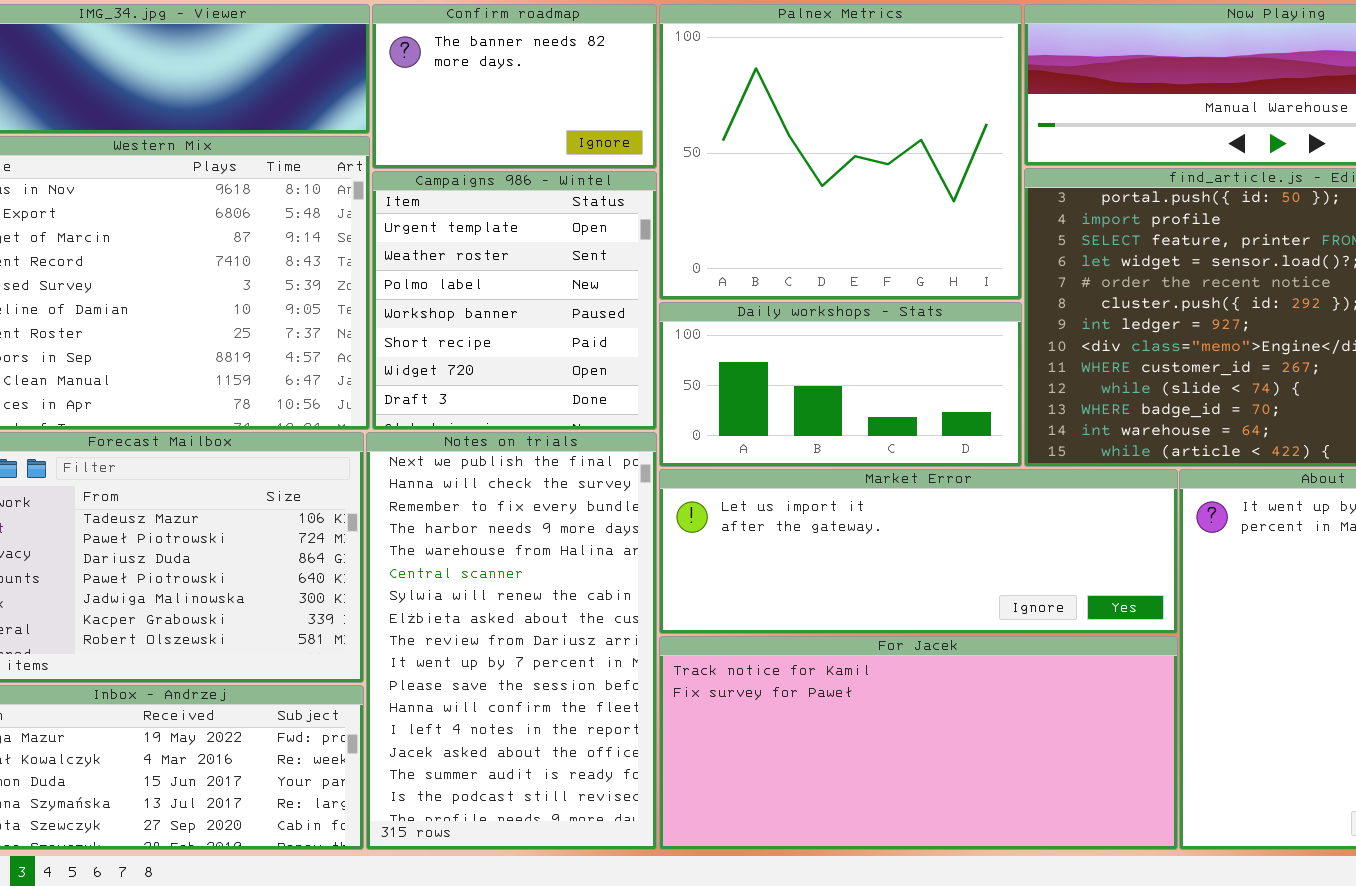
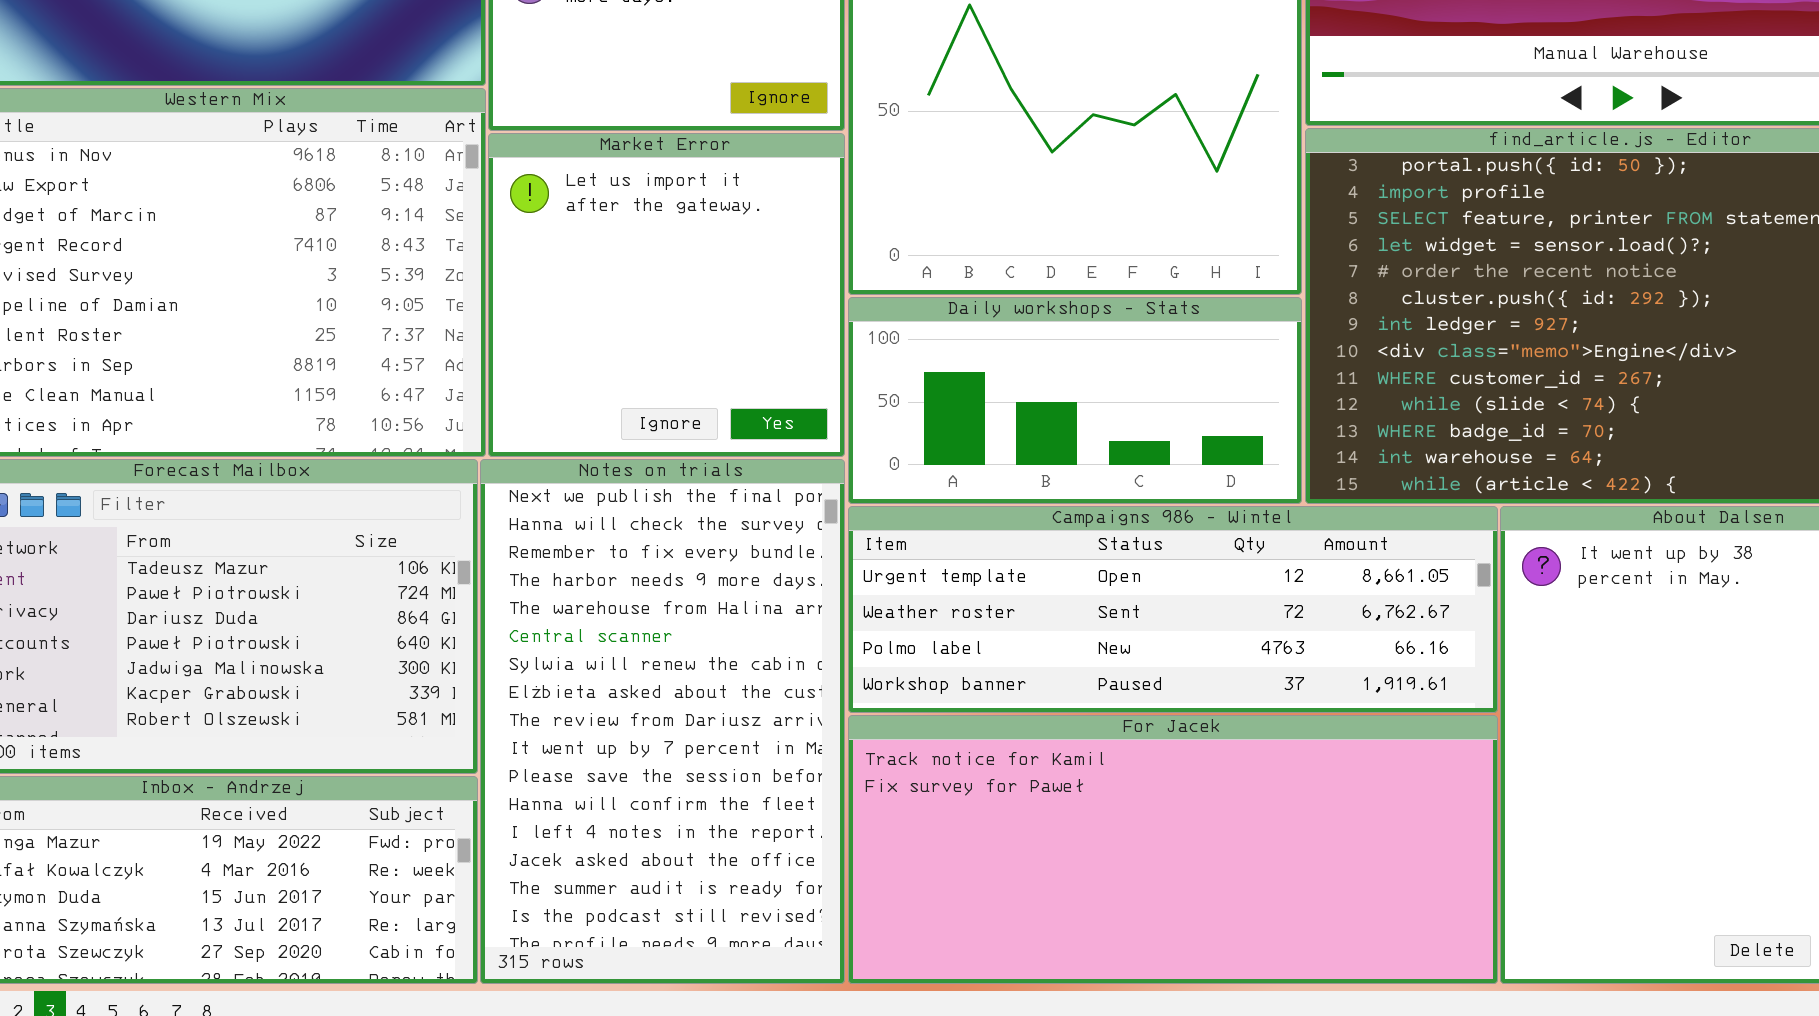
Campaigns 986 - Wintel: [372,171,657,430] -> [848,506,1498,713], moved, resized
Market Error: [659,469,1178,634] -> [488,133,845,457], moved, resized

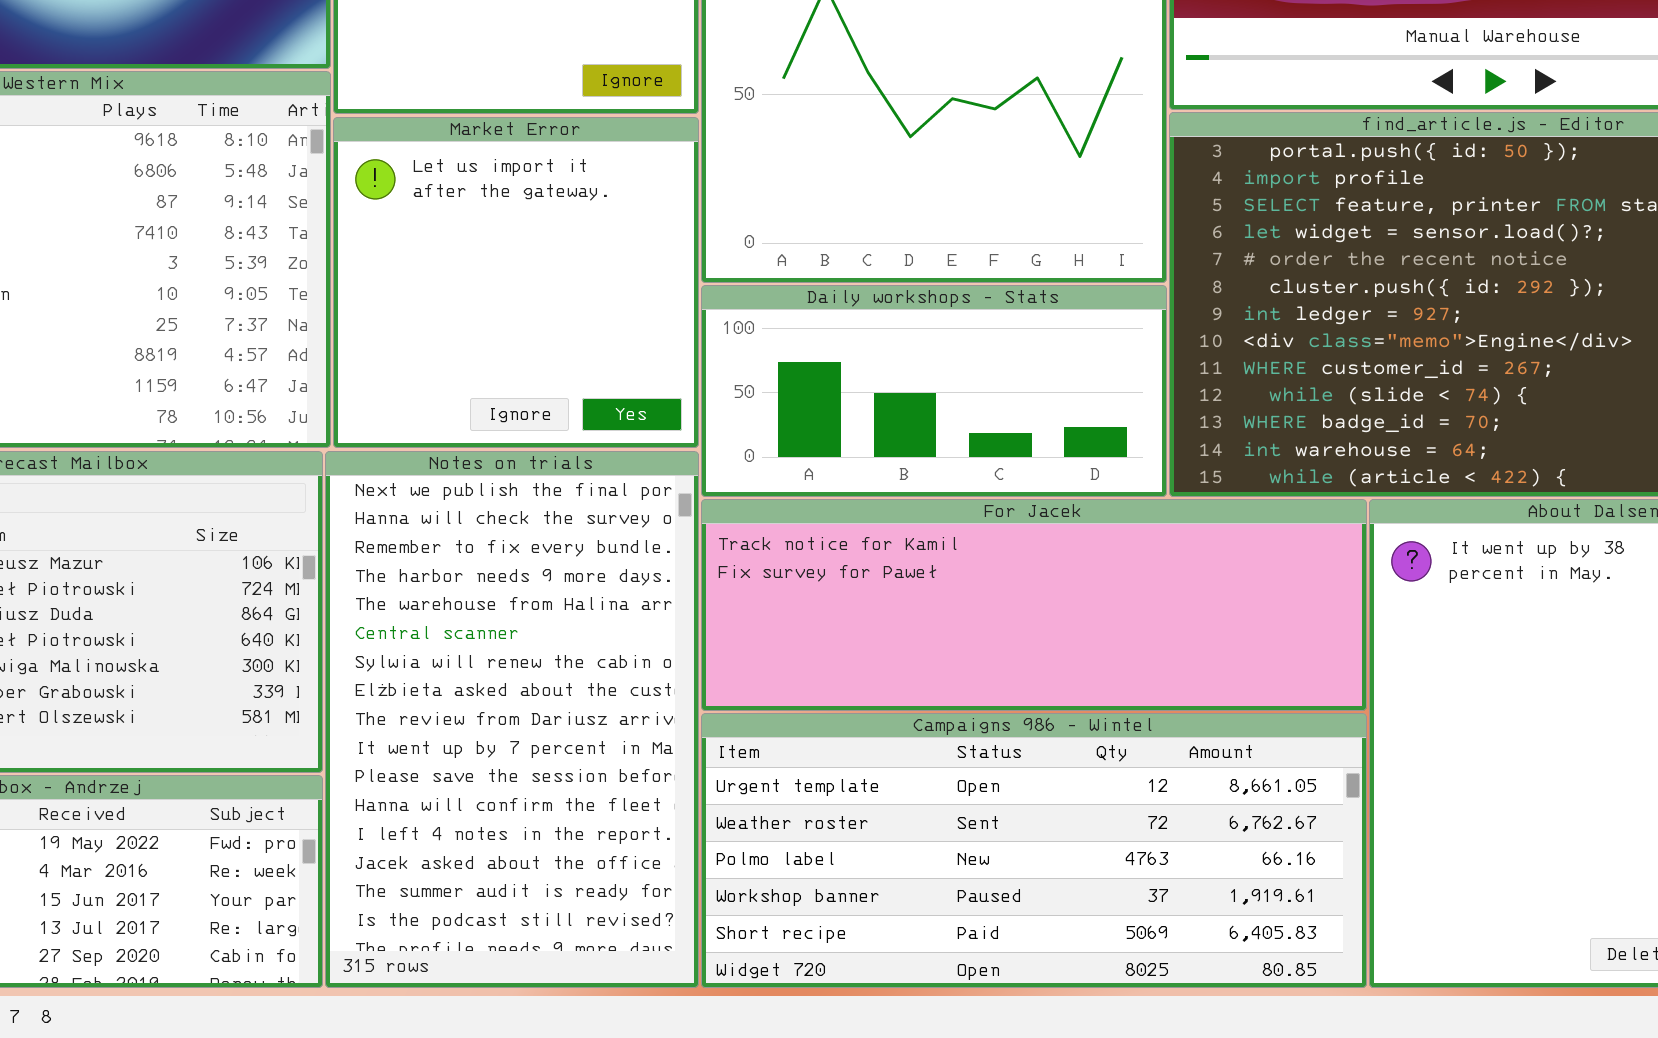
Campaigns 986 - Wintel: [848,506,1498,713] -> [701,713,1367,988], moved, resized
For Jacek: [848,715,1498,984] -> [701,499,1367,711], moved, resized

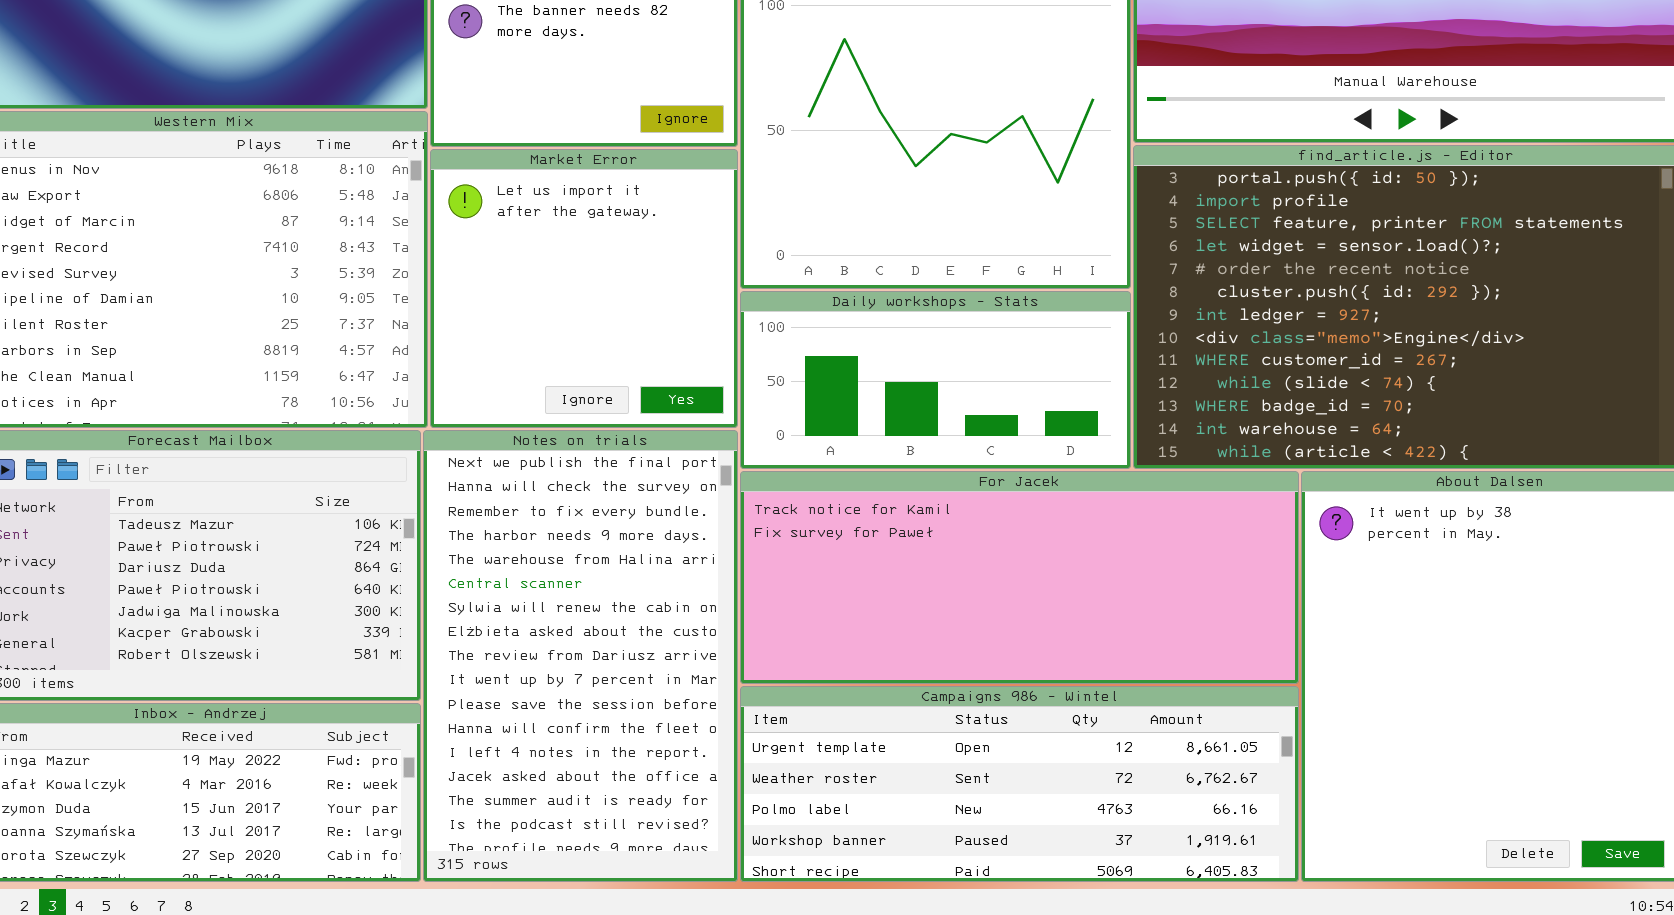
For Jacek: [701,499,1367,711] -> [740,471,1299,684], resized
Campaigns 986 - Wintel: [701,713,1367,988] -> [740,686,1299,882], resized

